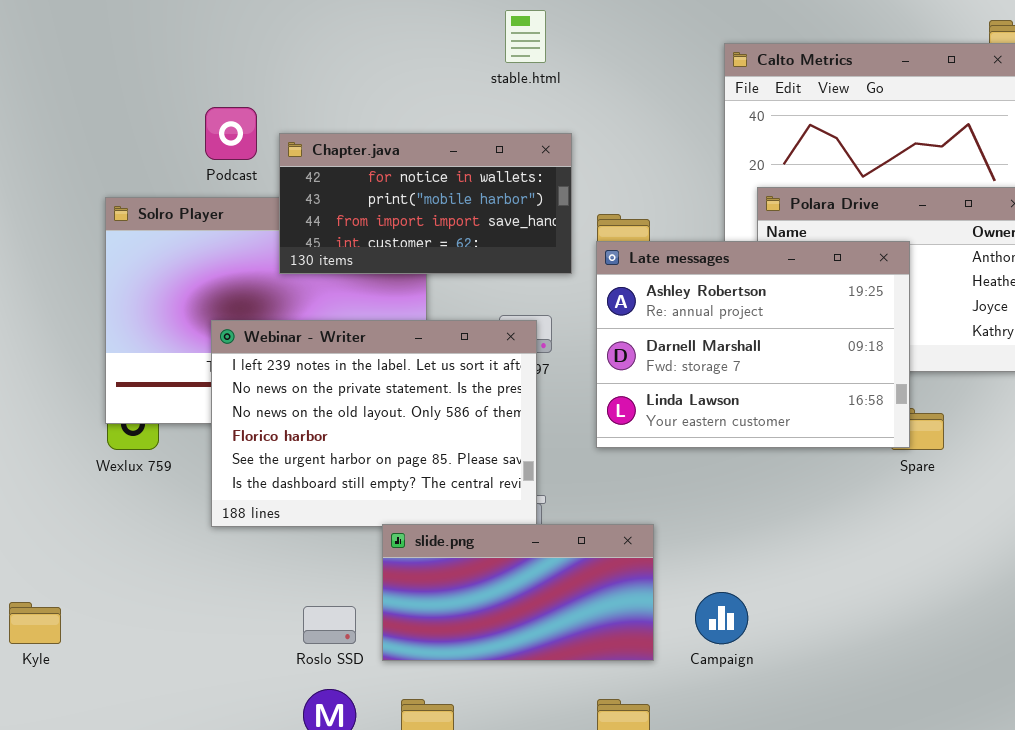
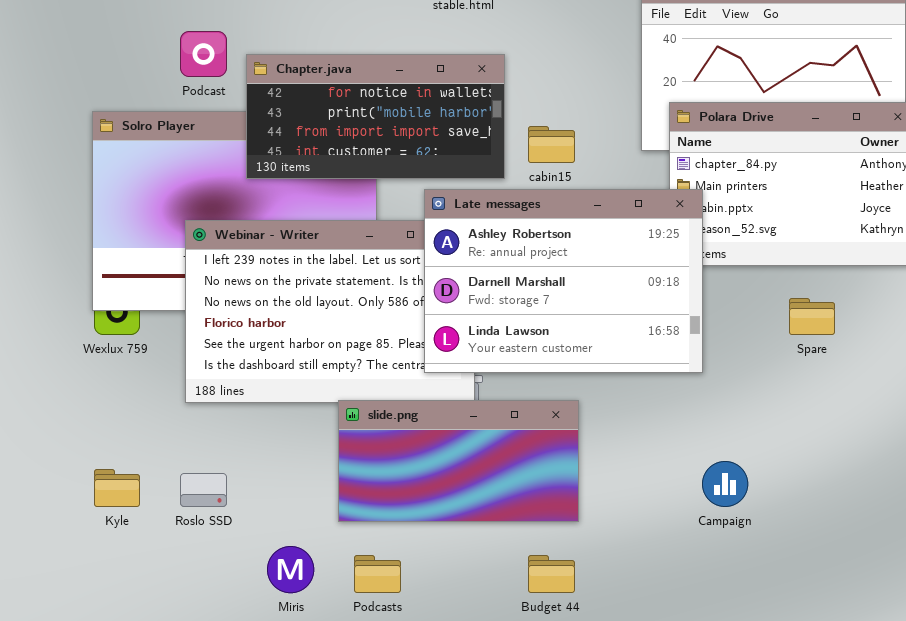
Late messages: [596,241,910,448] -> [424,189,703,373], moved
Campaign: [695,592,748,644] -> [702,461,748,507], moved
Kyle: [9,602,61,644] -> [94,469,140,507], moved
Roslo SSD: [303,606,356,644] -> [180,473,227,507], moved

